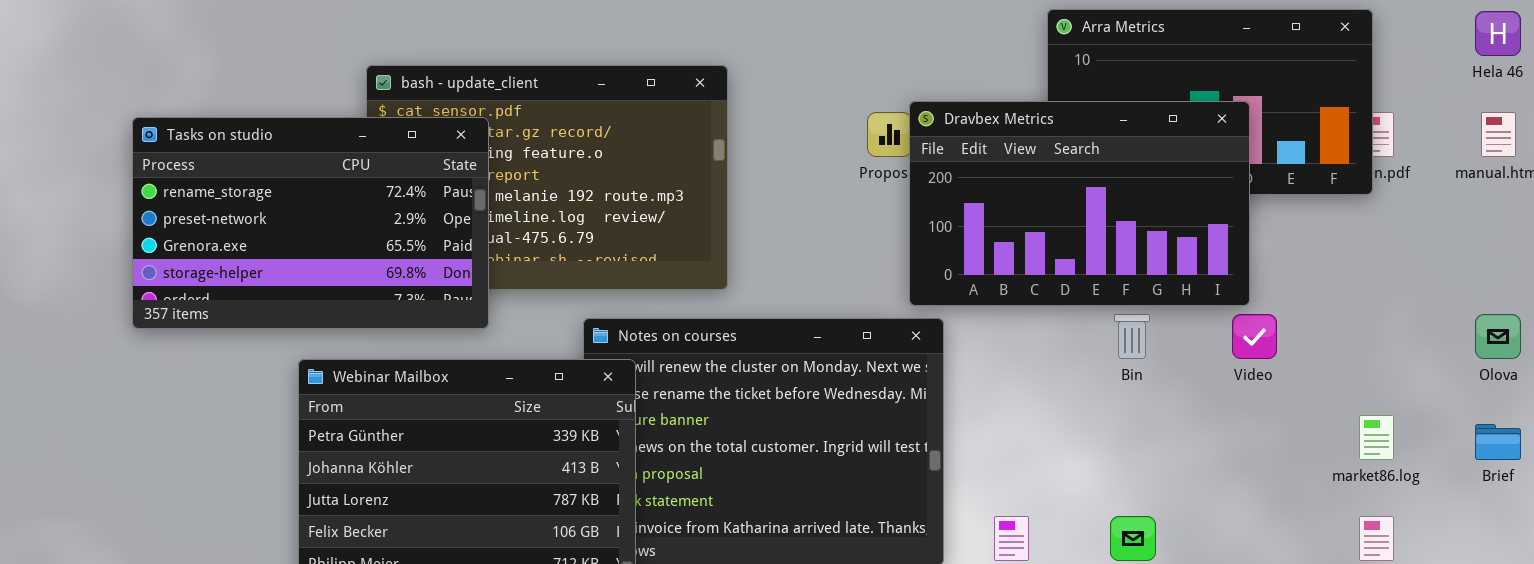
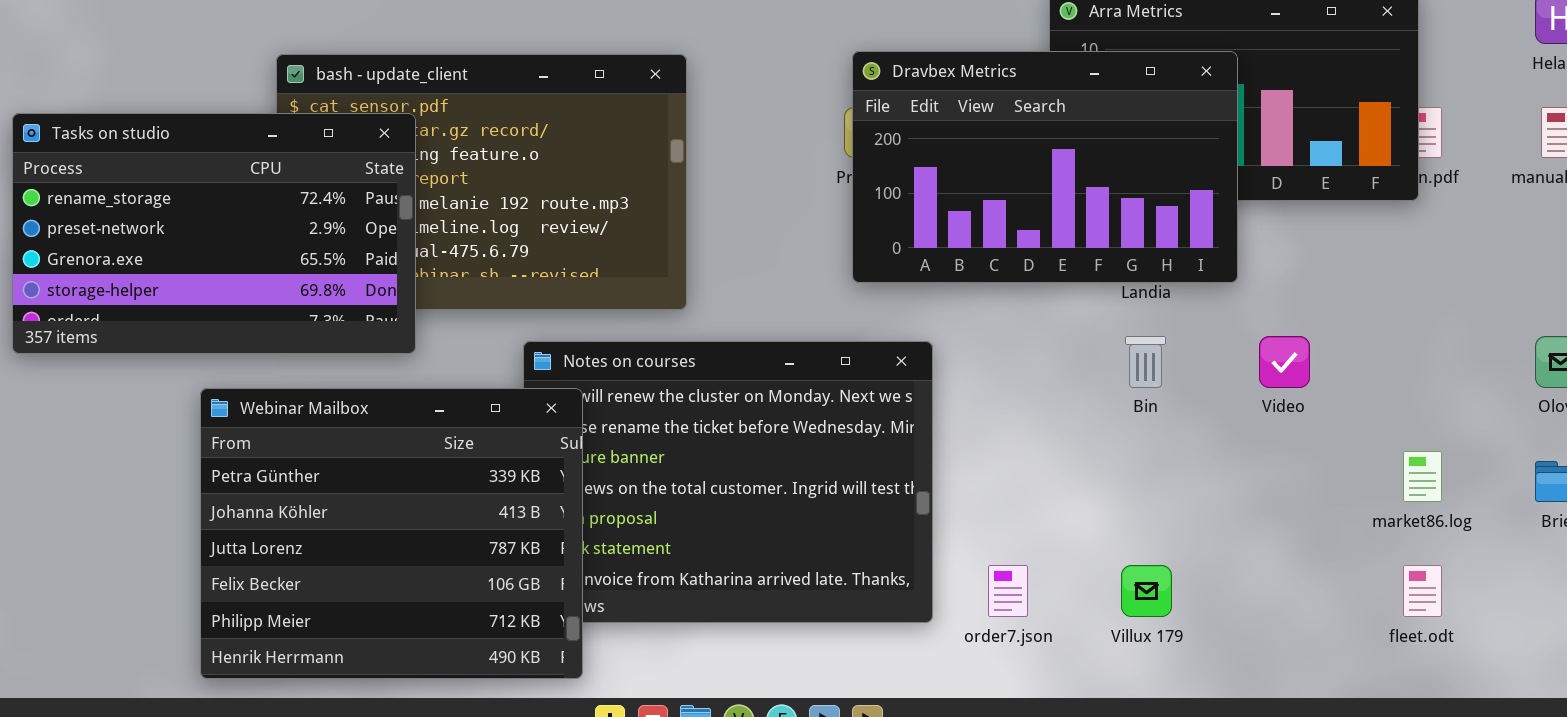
Dravbex Metrics: [909,101,1250,306] -> [852,51,1238,283], moved

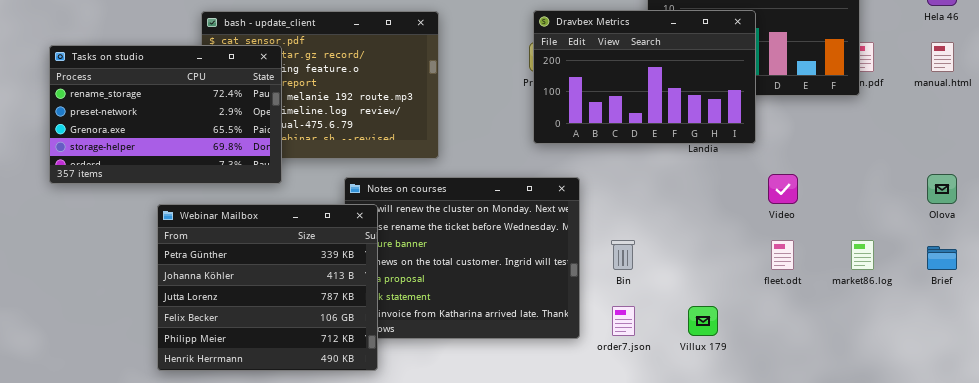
Bin: [1125,336,1166,388] -> [611,240,635,270], moved
fleet.odt: [1403,565,1442,617] -> [771,240,794,270], moved

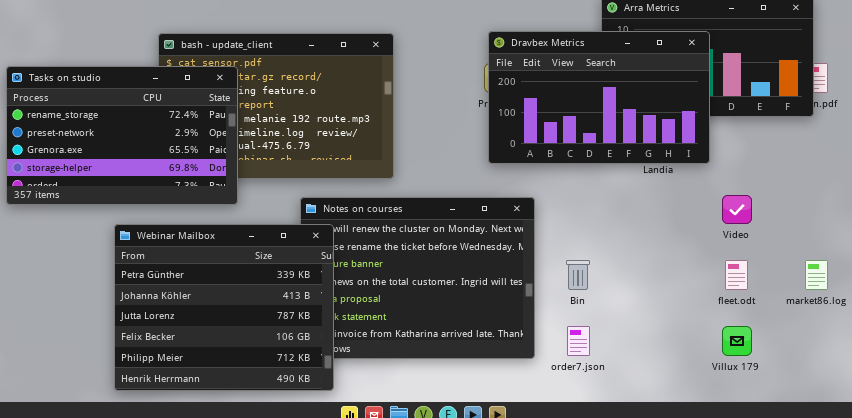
Villux 179: [688,306,718,336] -> [722,326,752,356], moved

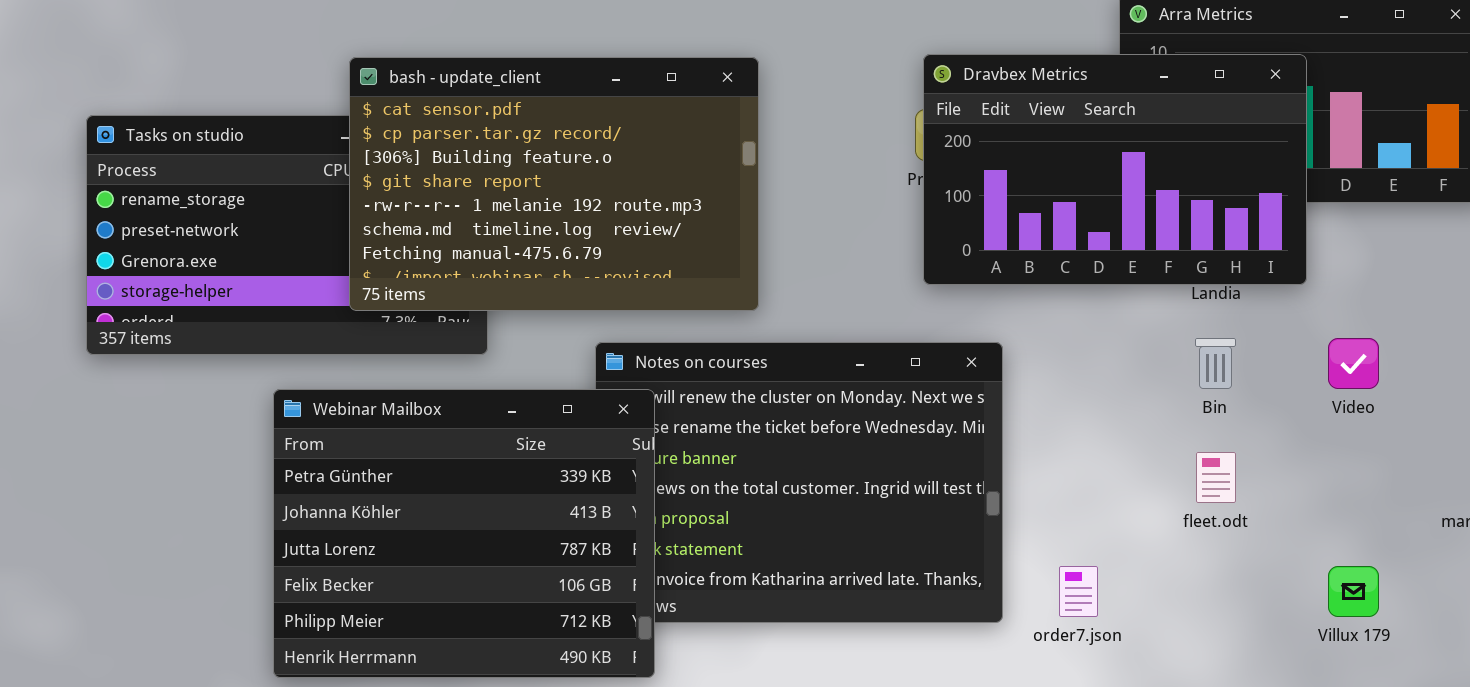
bash - update_client: [158,33,394,179] -> [349,57,759,311], raised
Bin: [566,260,590,290] -> [1195,338,1236,389], moved
fleet.odt: [725,260,748,290] -> [1196,452,1236,503], moved

